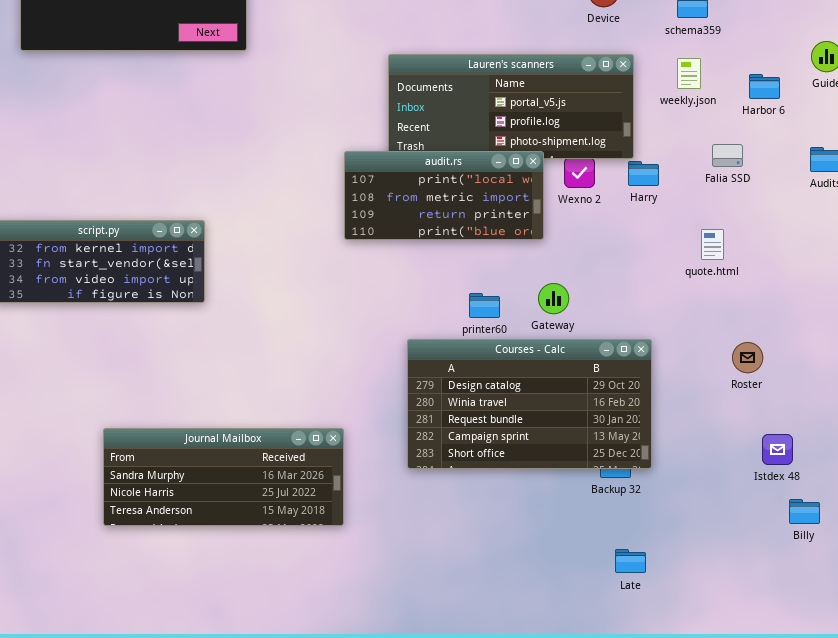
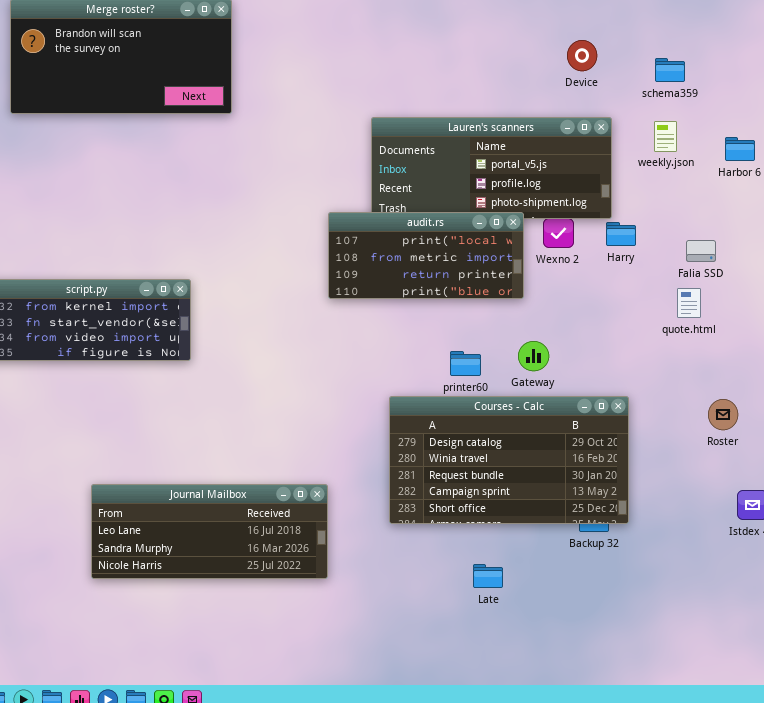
Falia SSD: [712,144,743,167] -> [686,240,716,262], moved
Journal Mailbox: [103,428,344,526] -> [91,484,328,579], scrolled up 1 row
Late: [615,549,646,573] -> [473,564,503,588], moved

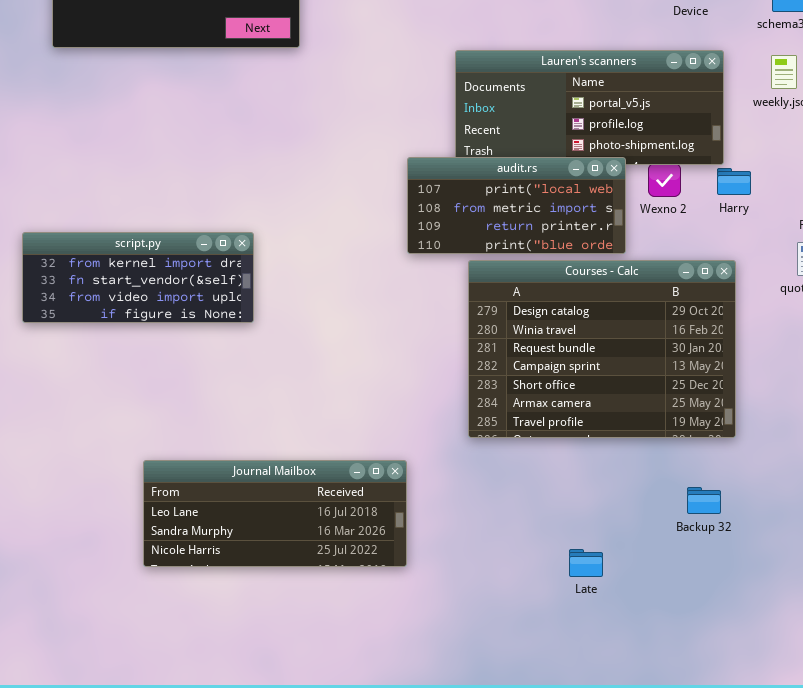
Courses - Calc: [389,396,629,524] -> [468,260,736,438], moved, resized

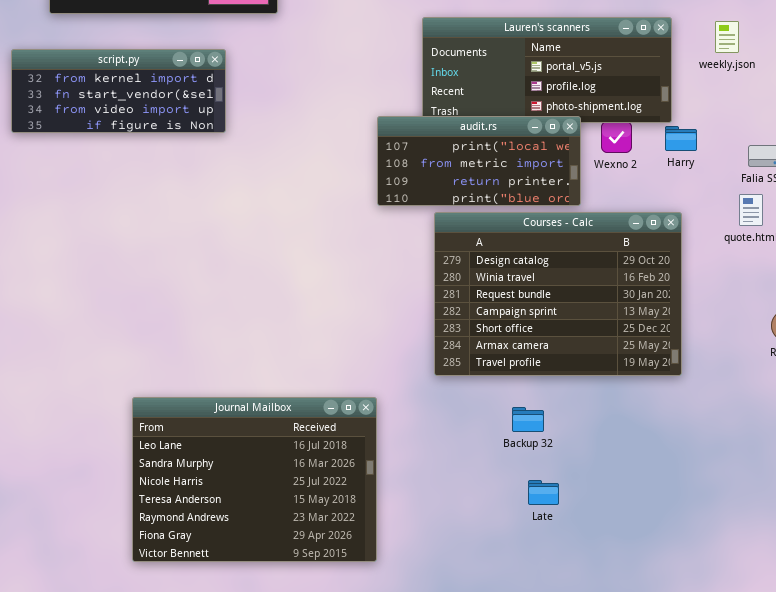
script.py: [22,232,254,323] -> [11,49,226,133], moved
Journal Mailbox: [143,460,407,567] -> [132,397,377,562], resized
Backup 32: [687,487,721,514] -> [512,407,544,432], moved

